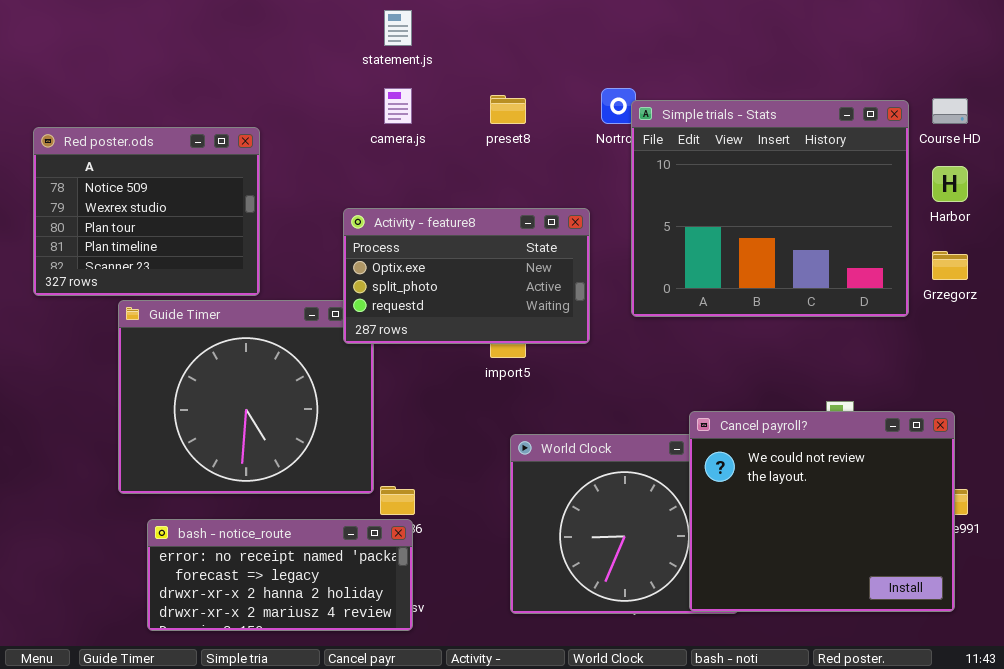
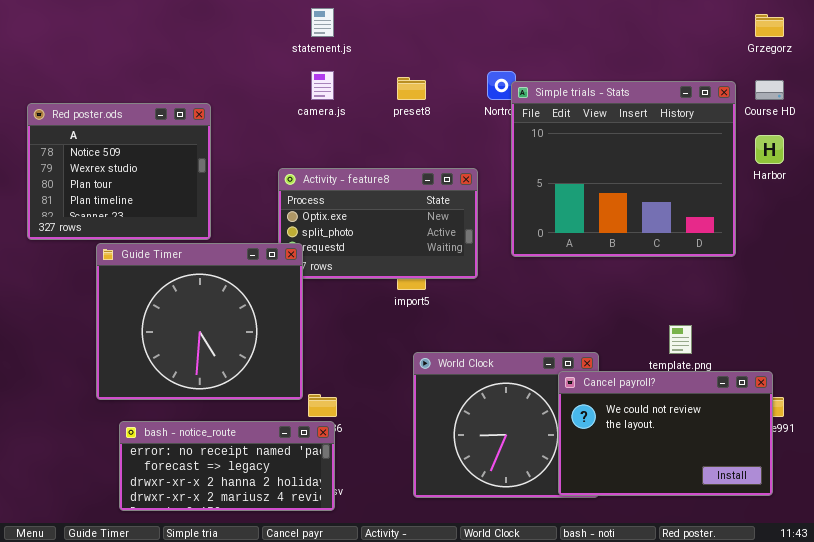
Grzegorz: [932,251,968,280] -> [755,14,784,37], moved
Guide Timer: [118,300,374,494] -> [96,243,303,400], raised
Cancel payroll?: [689,411,955,612] -> [558,371,773,496], resized

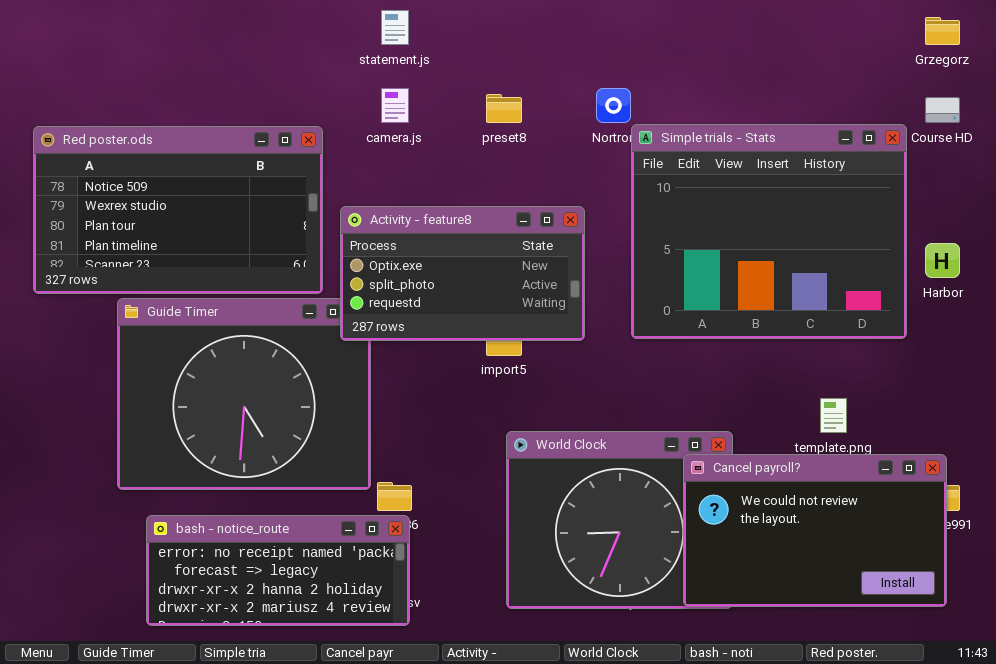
Simple trials - Stats: [511,81,736,257] -> [631,124,907,339], moved
Red poster.ods: [27,103,211,240] -> [33,126,323,294], resized
Harbor: [755,135,784,164] -> [925,243,960,278], moved
Activity - feature8: [278,168,478,279] -> [340,206,585,341], raised

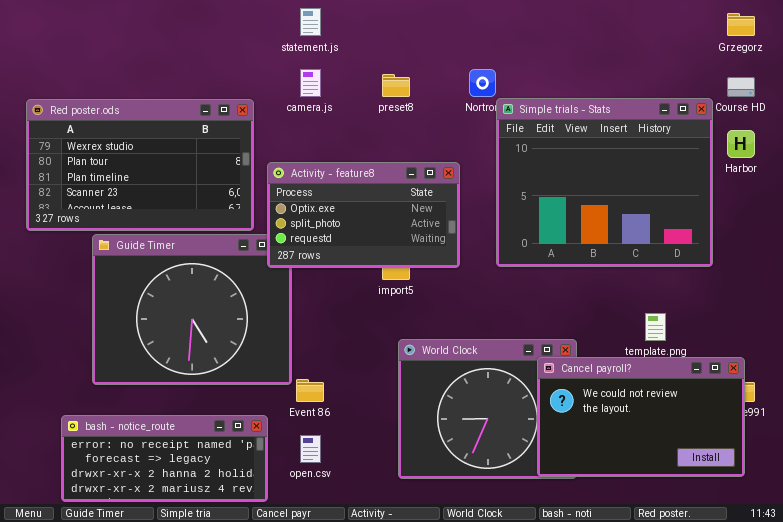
Red poster.ods: [33,126,323,294] -> [26,99,254,231], scrolled down 1 row
Harbor: [925,243,960,278] -> [727,130,755,158], moved
bash - notice_route: [146,515,410,626] -> [61,415,268,502], moved

